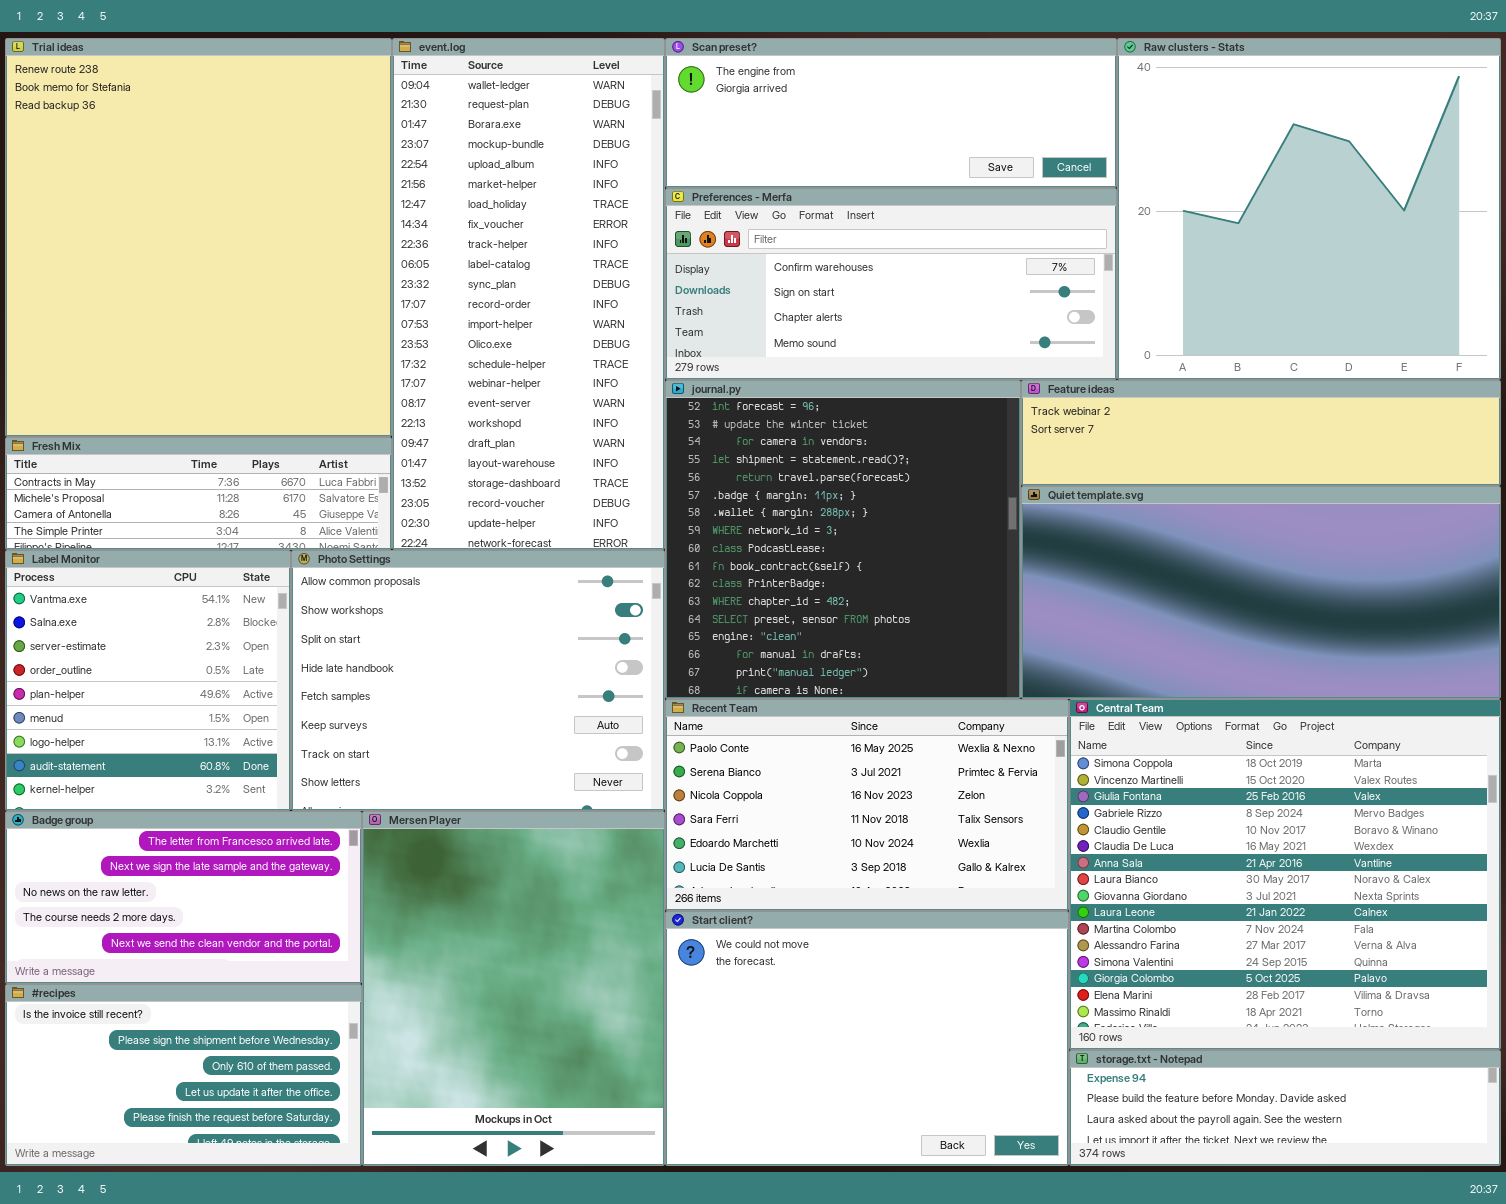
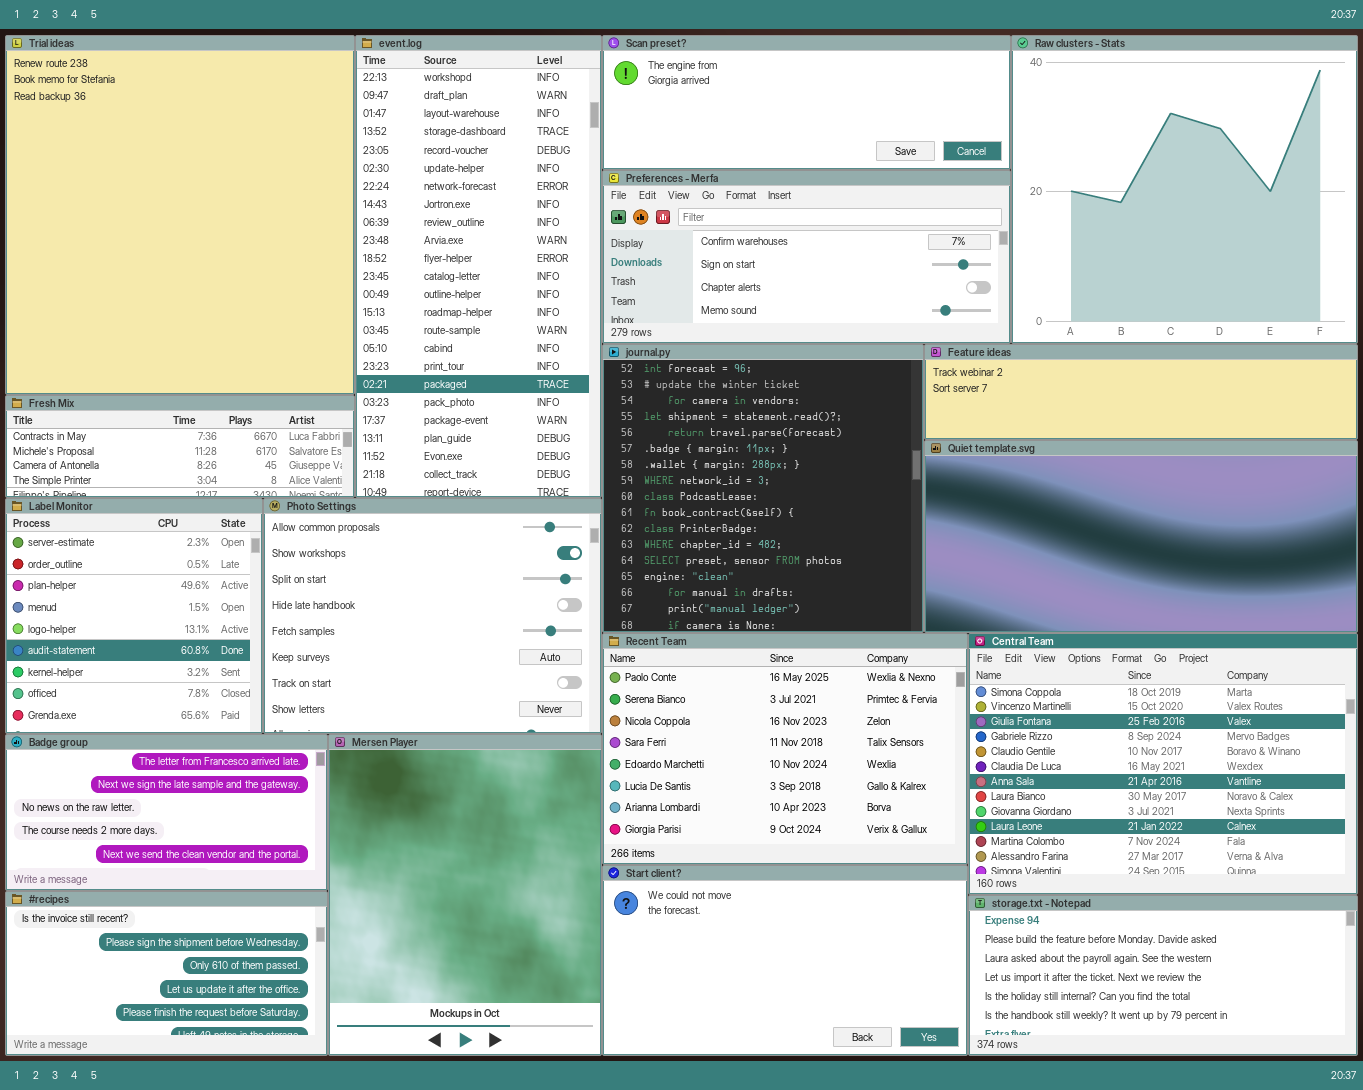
event.log: [392,38,665,550] -> [355,35,602,498], scrolled down 17 rows
Label Monitor: [5,550,291,811] -> [5,498,263,734], scrolled down 2 rows
Recent Team: [665,699,1069,911] -> [602,633,968,865], resized
Central Team: [1069,699,1501,1050] -> [968,633,1358,895], resized
Start client?: [665,911,1069,1166] -> [602,865,968,1056], resized
storage.txt - Notepad: [1069,1050,1501,1166] -> [968,895,1358,1056], resized

